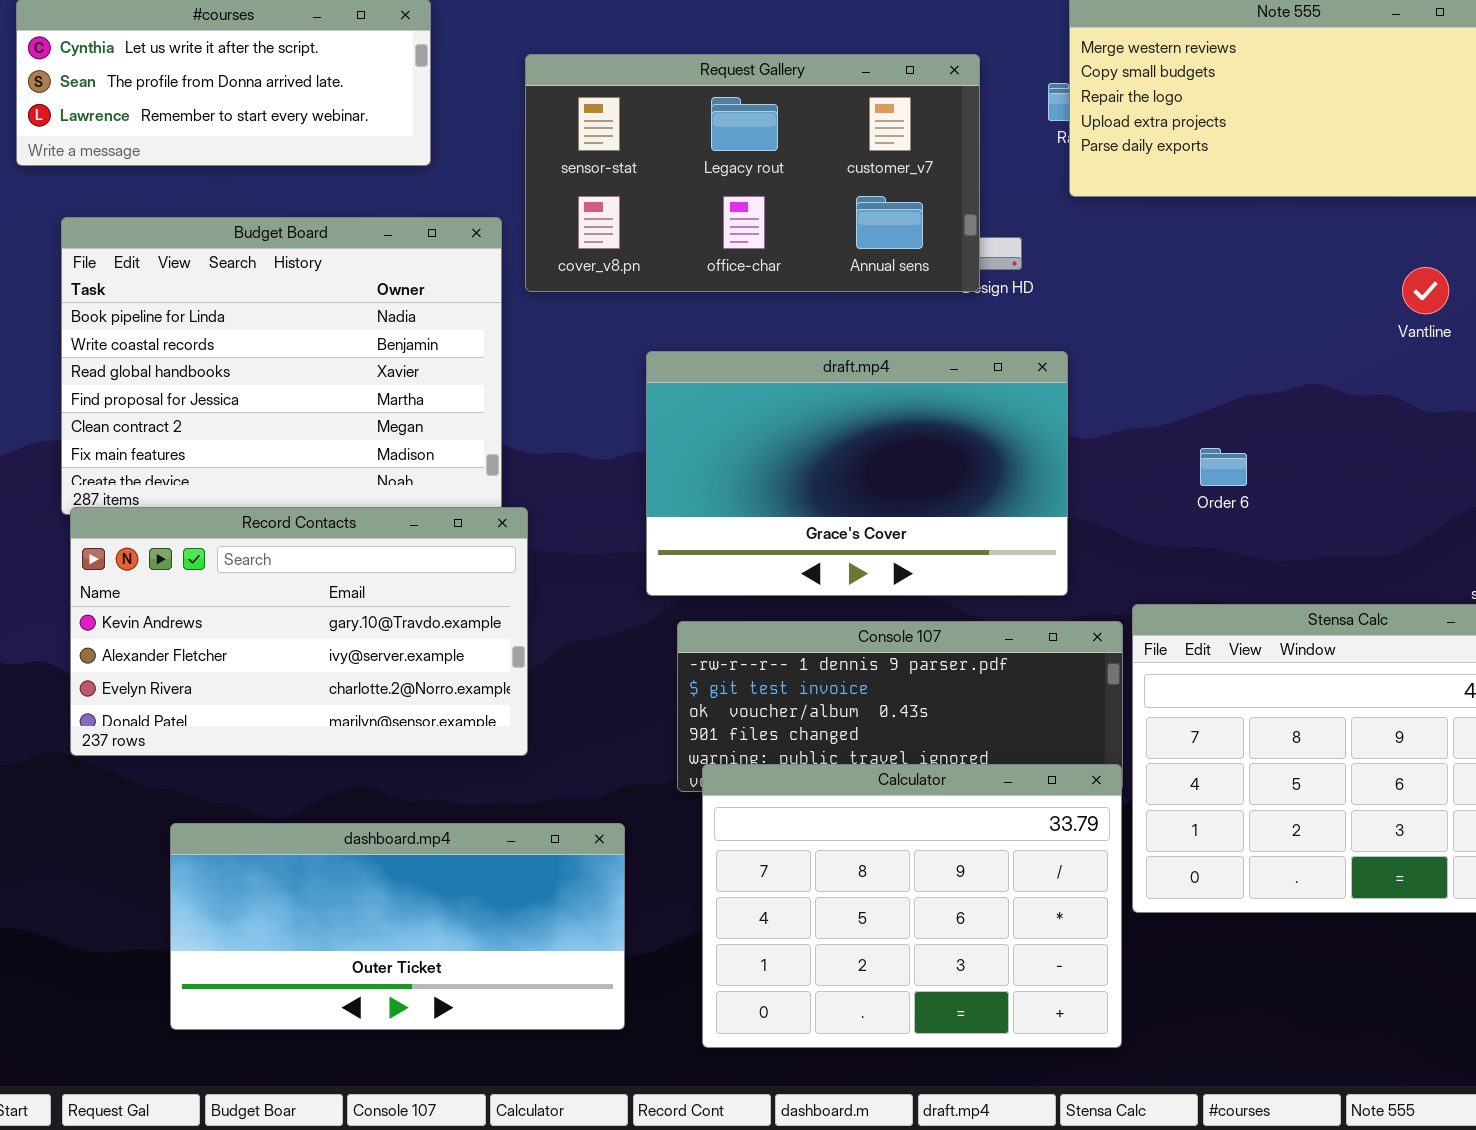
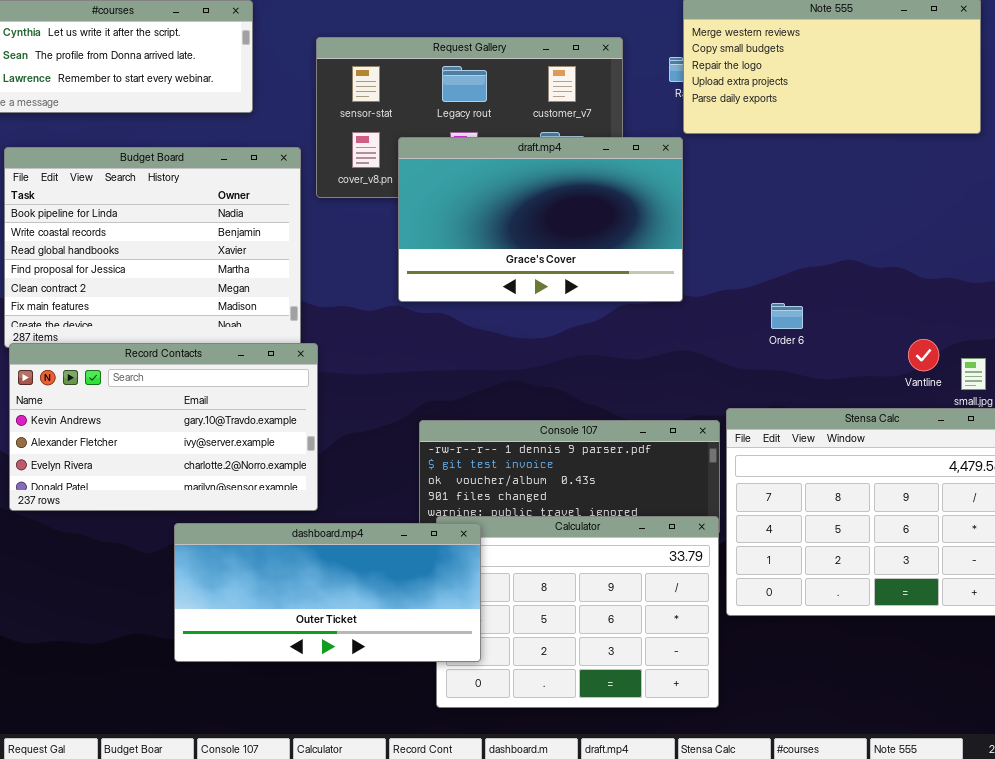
Vantline: [1402,267,1449,314] -> [908,339,939,371], moved
draft.mp4: [646,351,1068,596] -> [398,137,683,302], moved
dashboard.mp4: [170,823,625,1030] -> [174,523,481,662], moved

